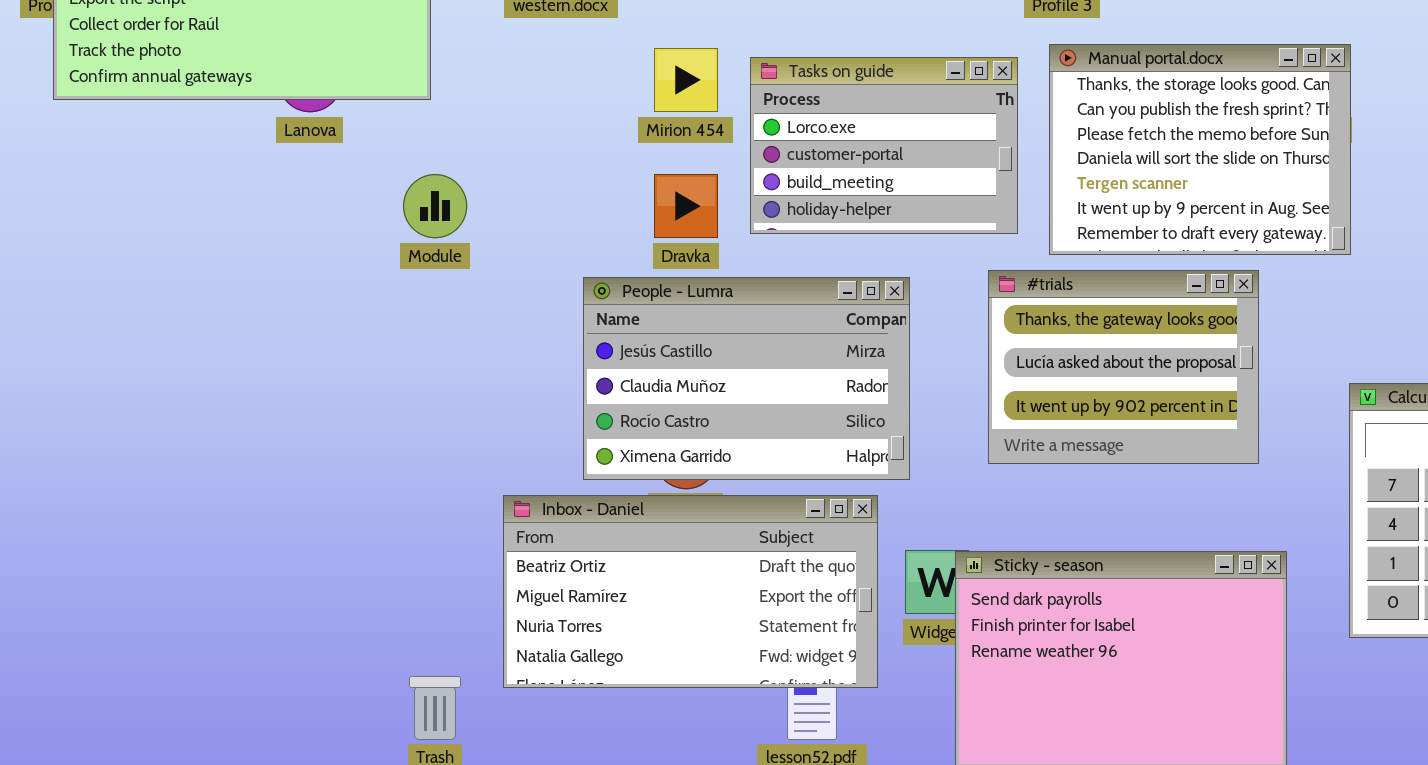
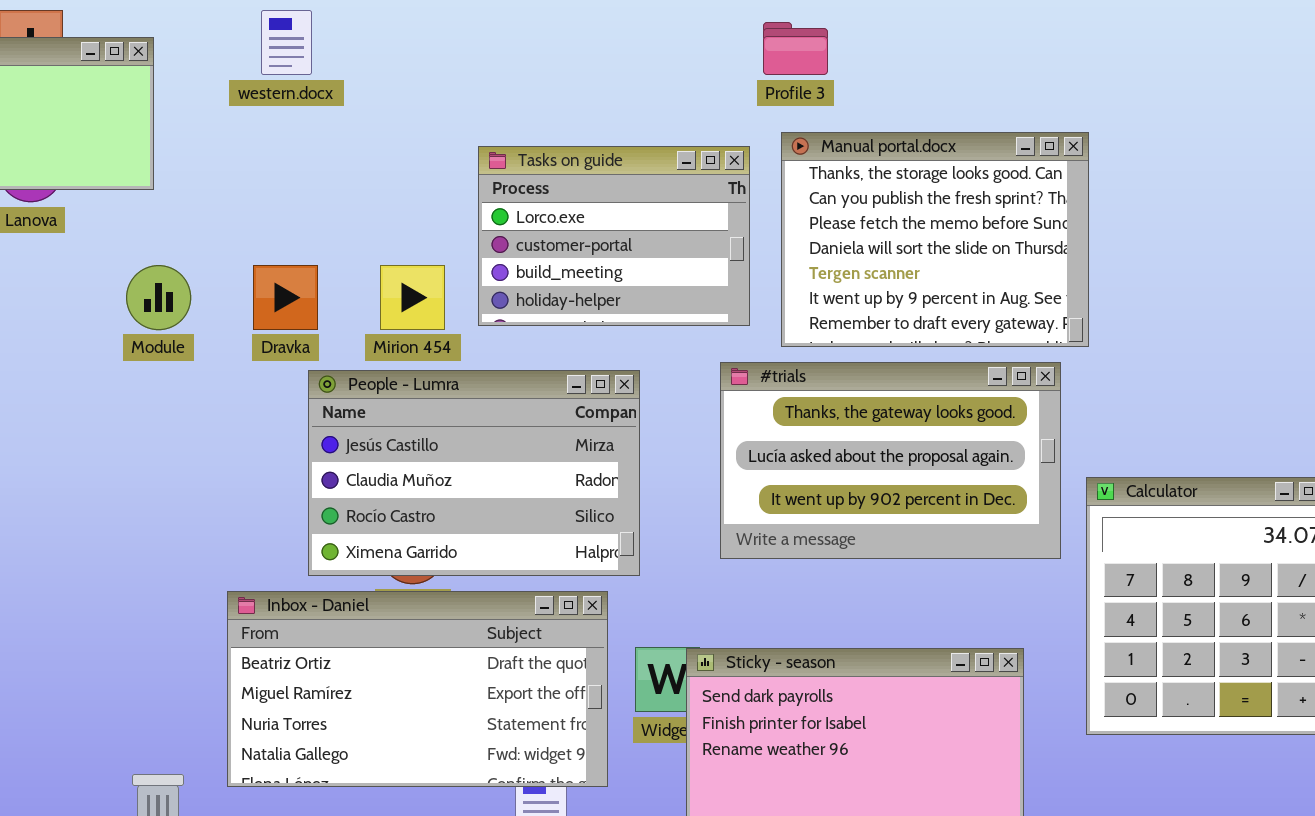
Mirion 454: [654,48,718,112] -> [380,265,445,330], moved
Dravka: [654,174,718,238] -> [253,265,318,330], moved
#trials: [988,270,1259,464] -> [720,362,1061,559], resized

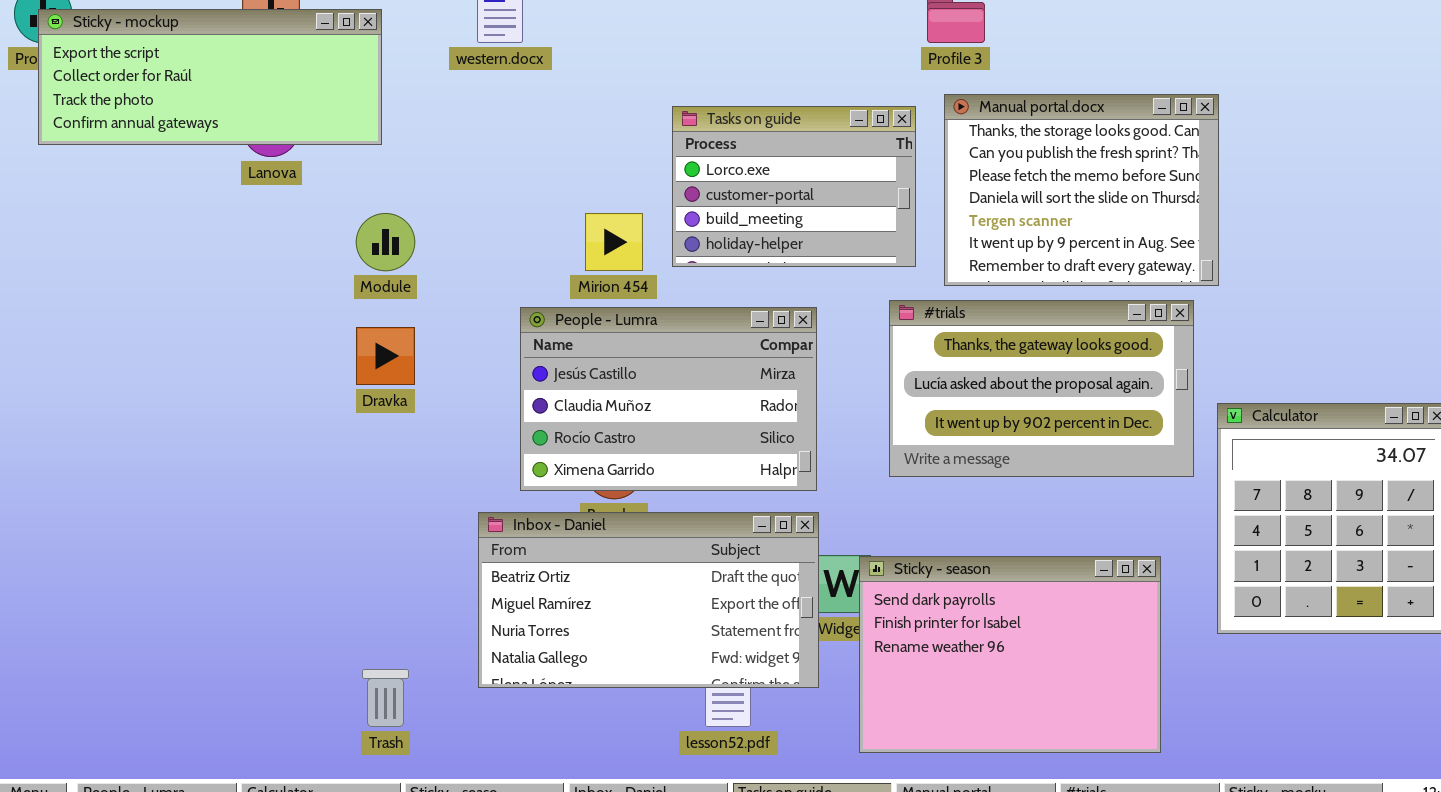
Dravka: [253,265,318,330] -> [356,327,415,385], moved
Inbox - Daniel: [227,591,608,787] -> [478,512,819,688], moved

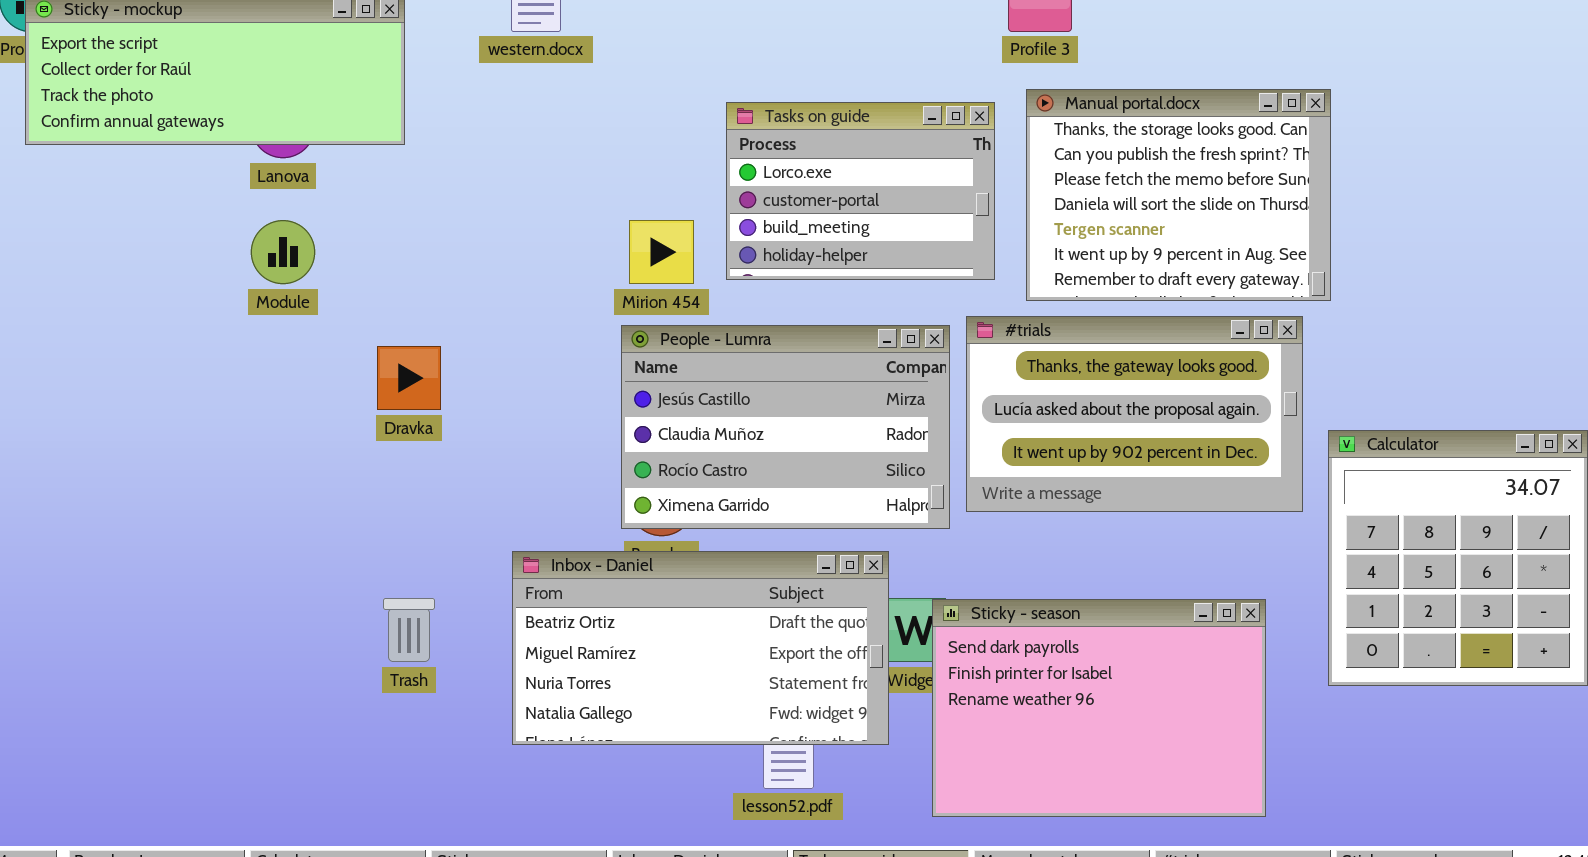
Module: [356,213,415,271] -> [251,220,315,284], moved
People - Lumra: [520,307,817,491] -> [621,325,950,529], moved
Trash: [362,669,409,727] -> [383,598,435,662], moved

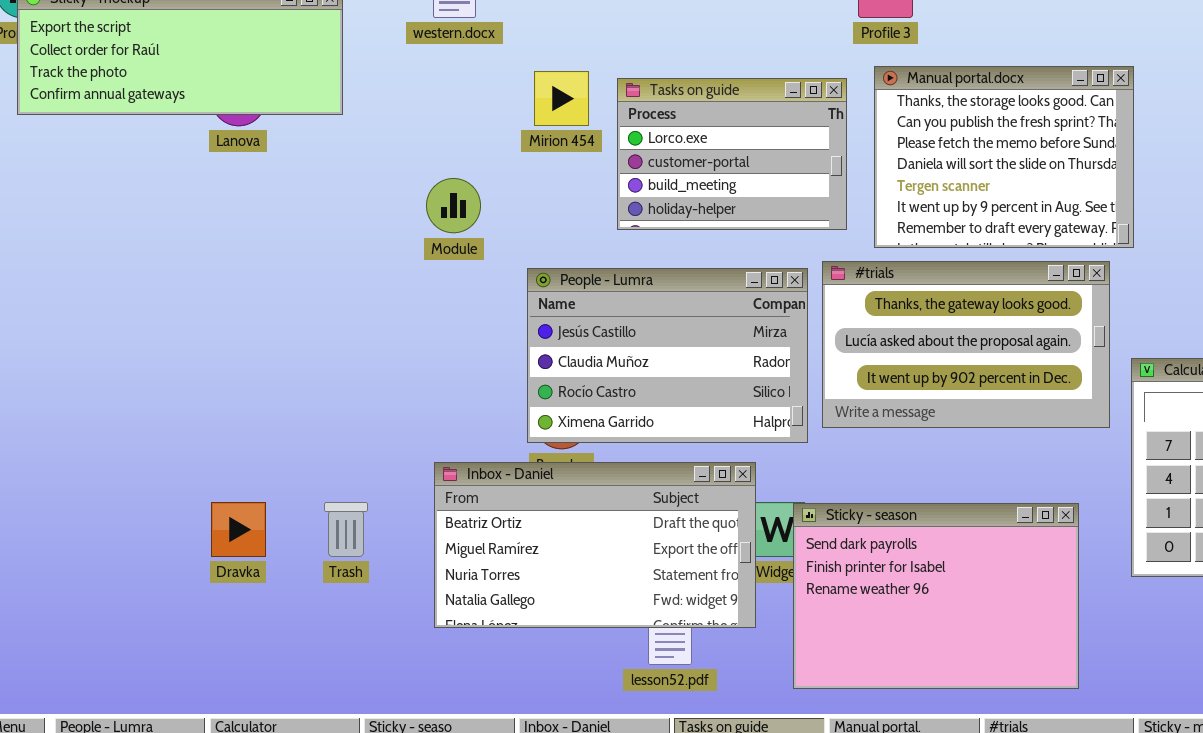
Module: [251,220,315,284] -> [426,178,481,233], moved
Mirion 454: [629,220,694,284] -> [534,71,589,126], moved
Dravka: [377,346,441,410] -> [211,502,266,557], moved

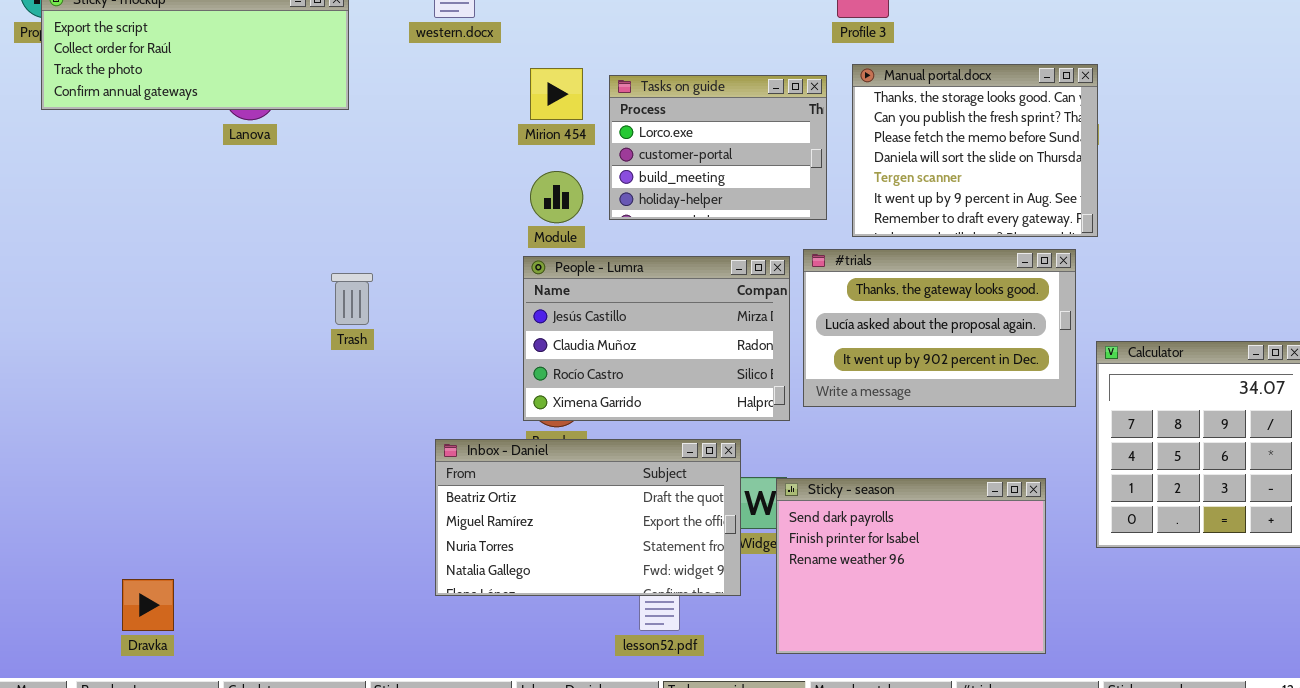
Module: [426,178,481,233] -> [530,171,583,223], moved
Dravka: [211,502,266,557] -> [122,579,174,631], moved
Trash: [324,502,368,557] -> [331,273,373,325], moved

